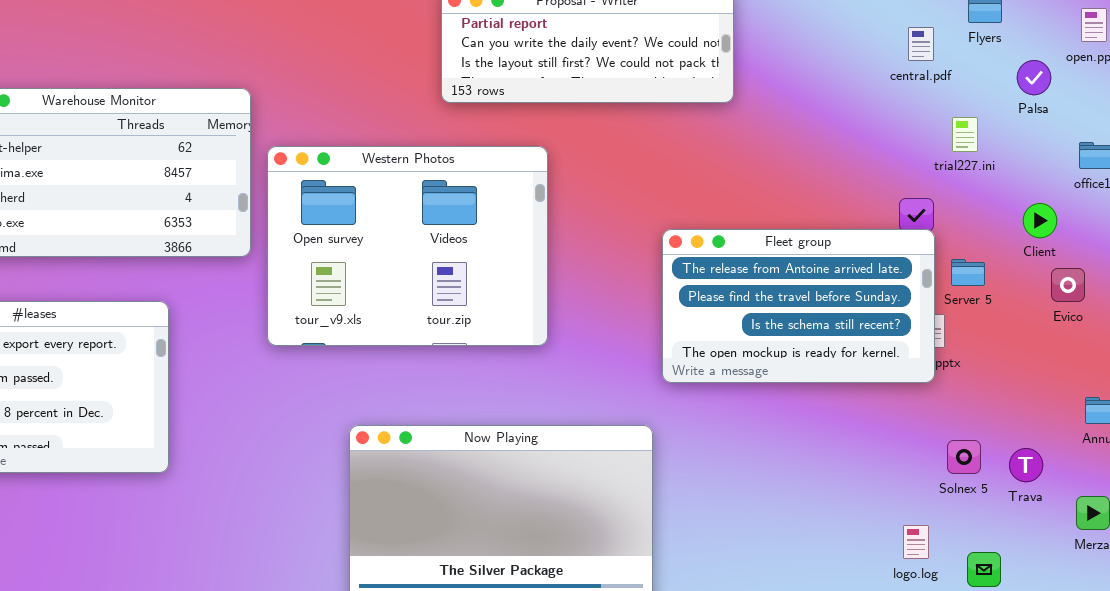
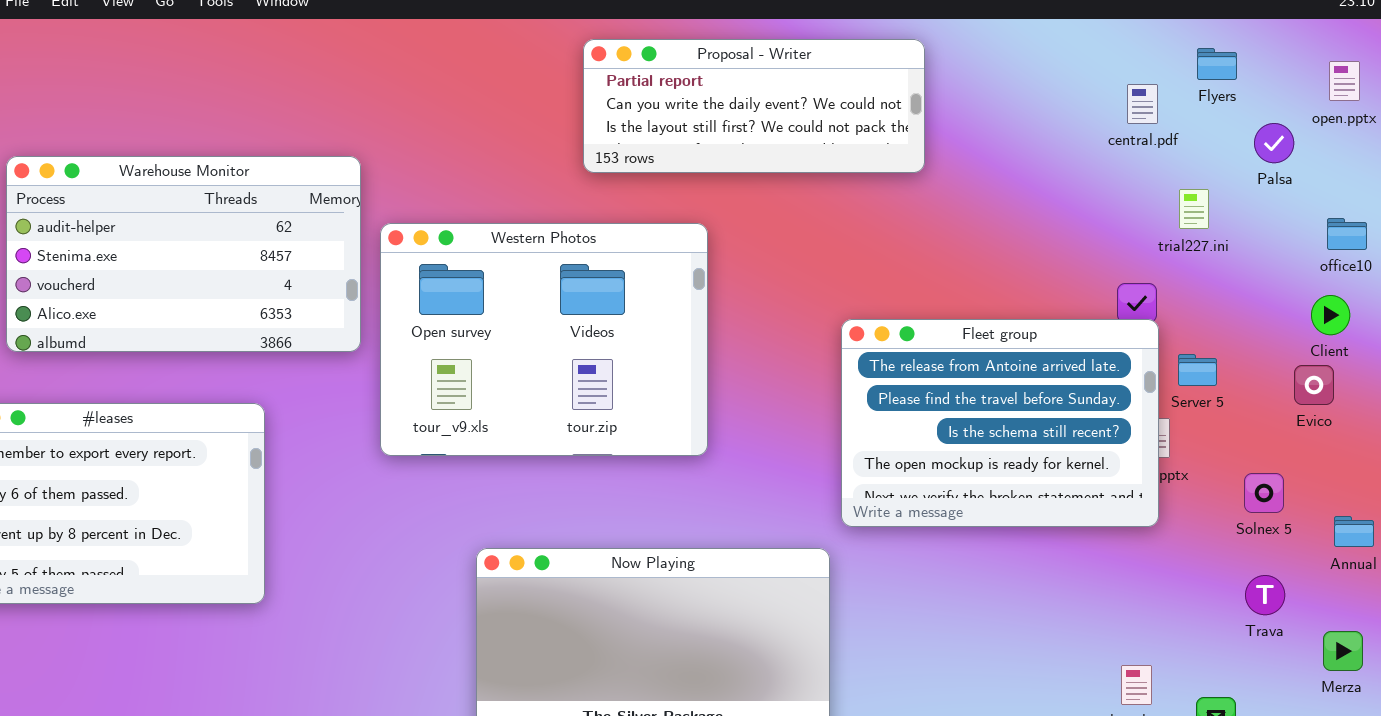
Client: [1023,203,1057,238] -> [1311,295,1350,335], moved
Fleet group: [662,229,935,383] -> [841,319,1159,527], resized
Solnex 5: [947,440,981,474] -> [1244,473,1284,513], moved

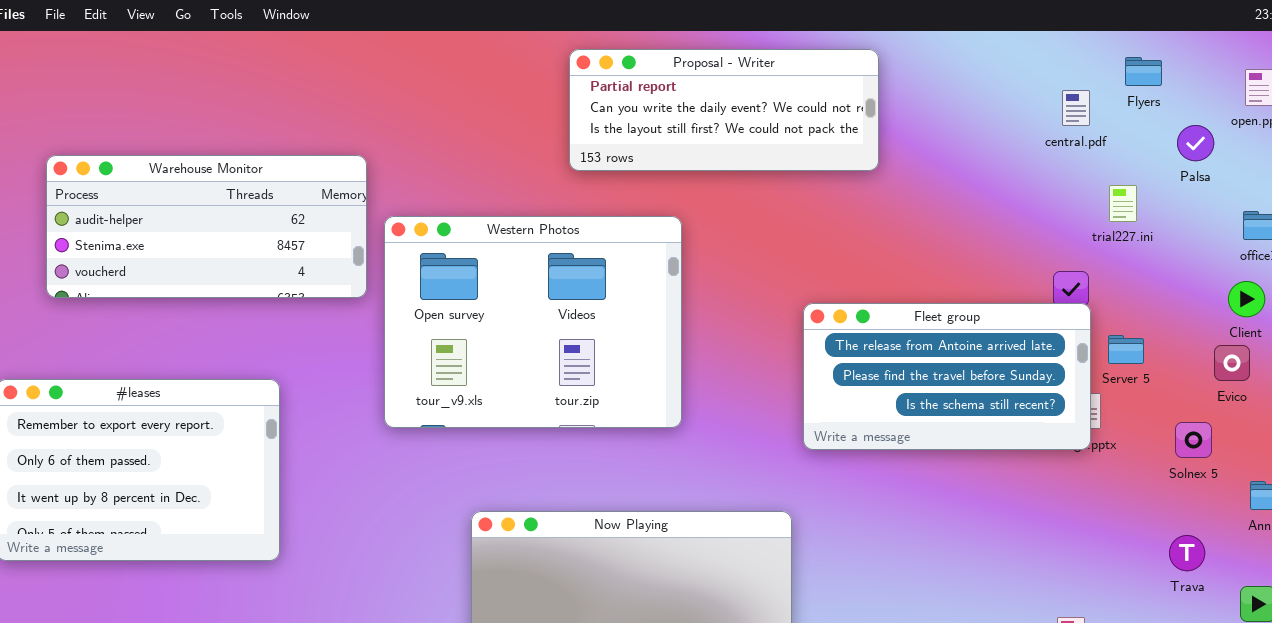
Warehouse Monitor: [6,156,361,352] -> [46,155,367,298], resized
Fleet group: [841,319,1159,527] -> [803,303,1091,450], resized
Solnex 5: [1244,473,1284,513] -> [1175,422,1212,458], moved

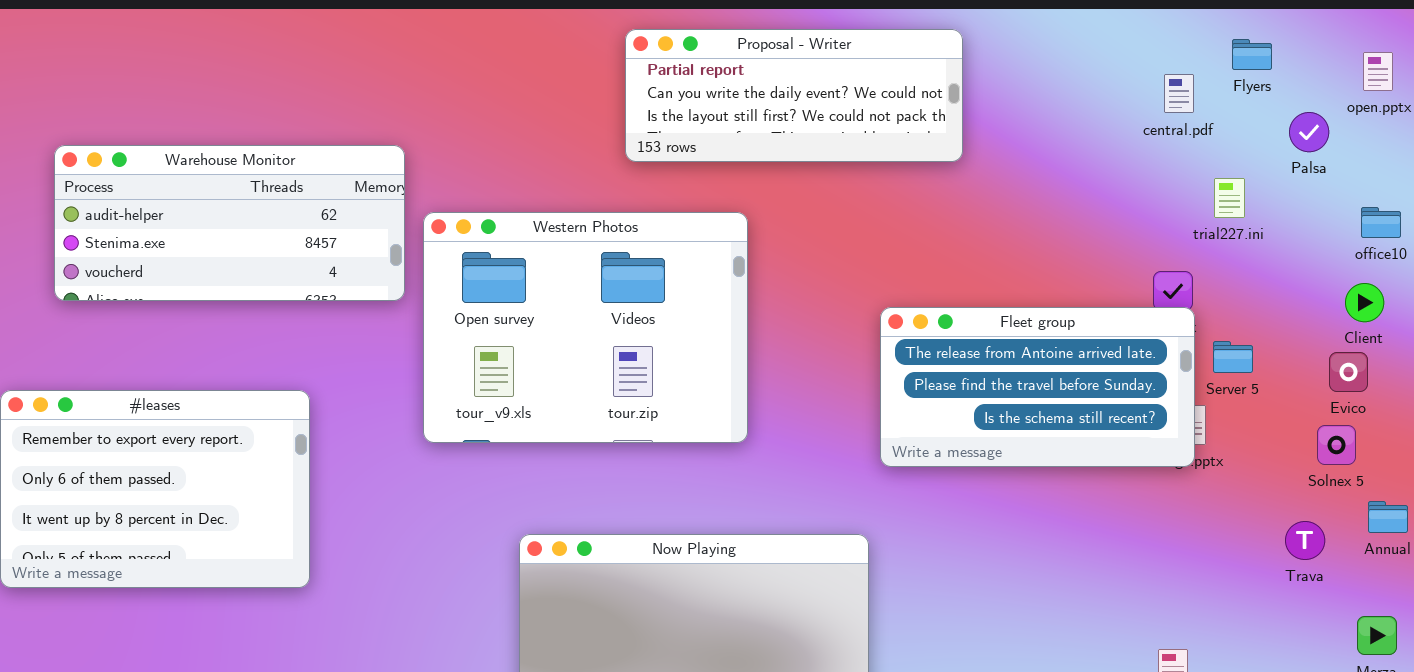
Solnex 5: [1175,422,1212,458] -> [1317,425,1356,465], moved
Trava: [1169,535,1205,571] -> [1285,521,1325,560], moved

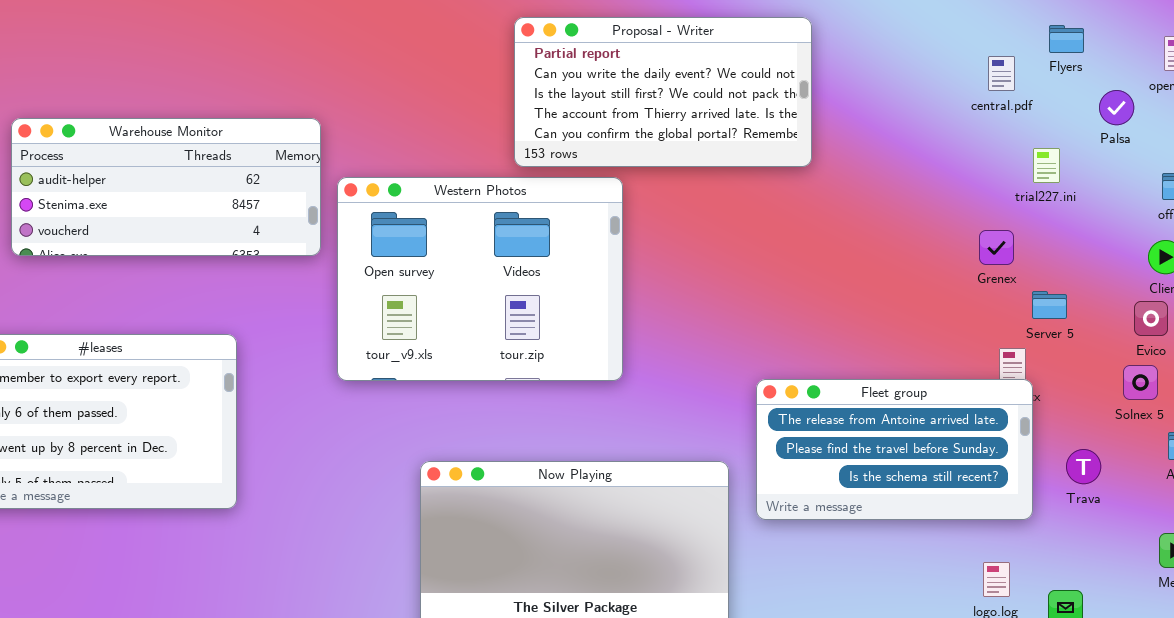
Proposal - Writer: [625,29,963,162] -> [514,17,812,167], resized
Fleet group: [880,307,1195,467] -> [756,379,1033,520], moved
Trava: [1285,521,1325,560] -> [1066,449,1101,484], moved

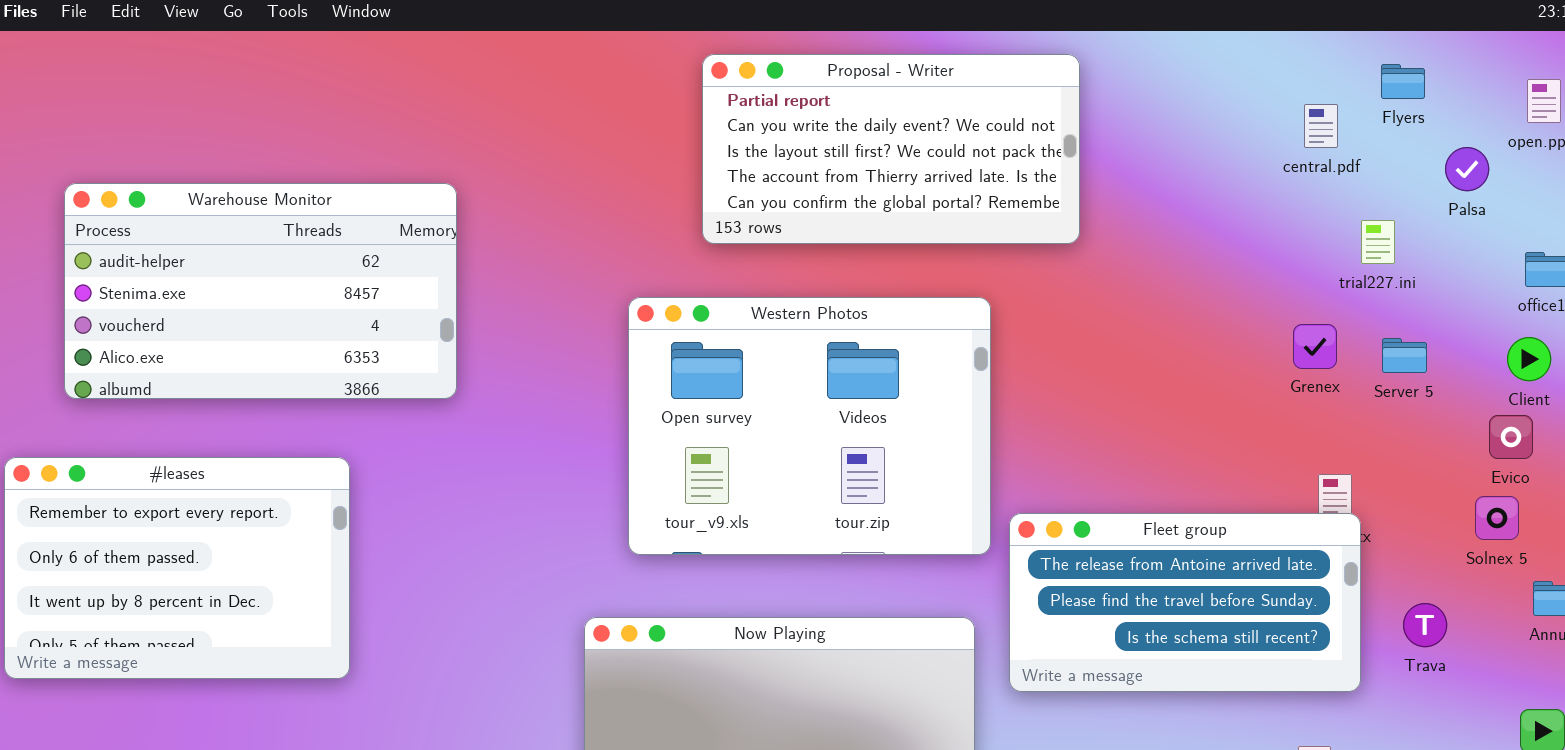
Warehouse Monitor: [11,118,321,256] -> [64,183,457,399], resized
Western Photos: [337,177,623,381] -> [628,297,991,555], moved
Server 5: [1032,291,1067,319] -> [1382,338,1427,373], moved

